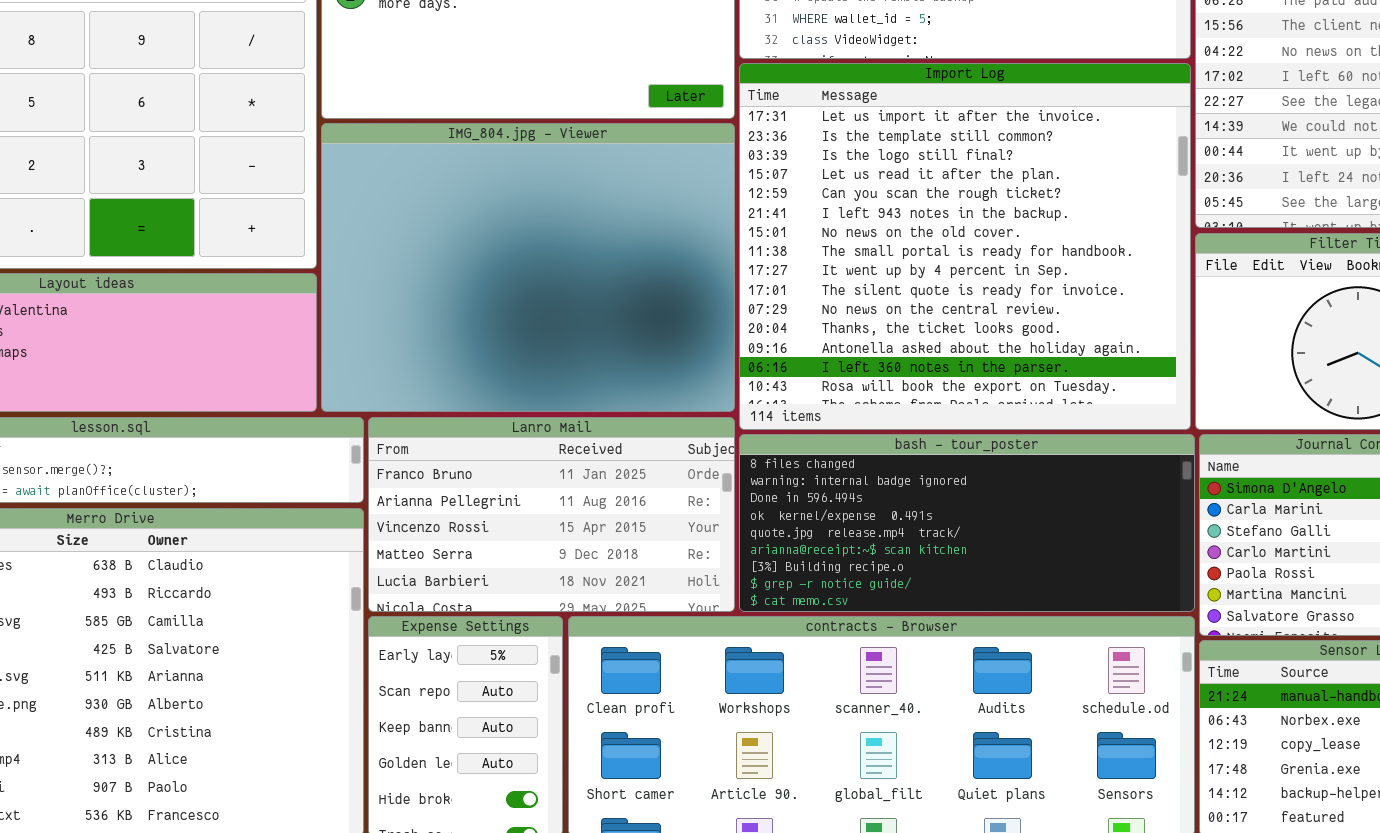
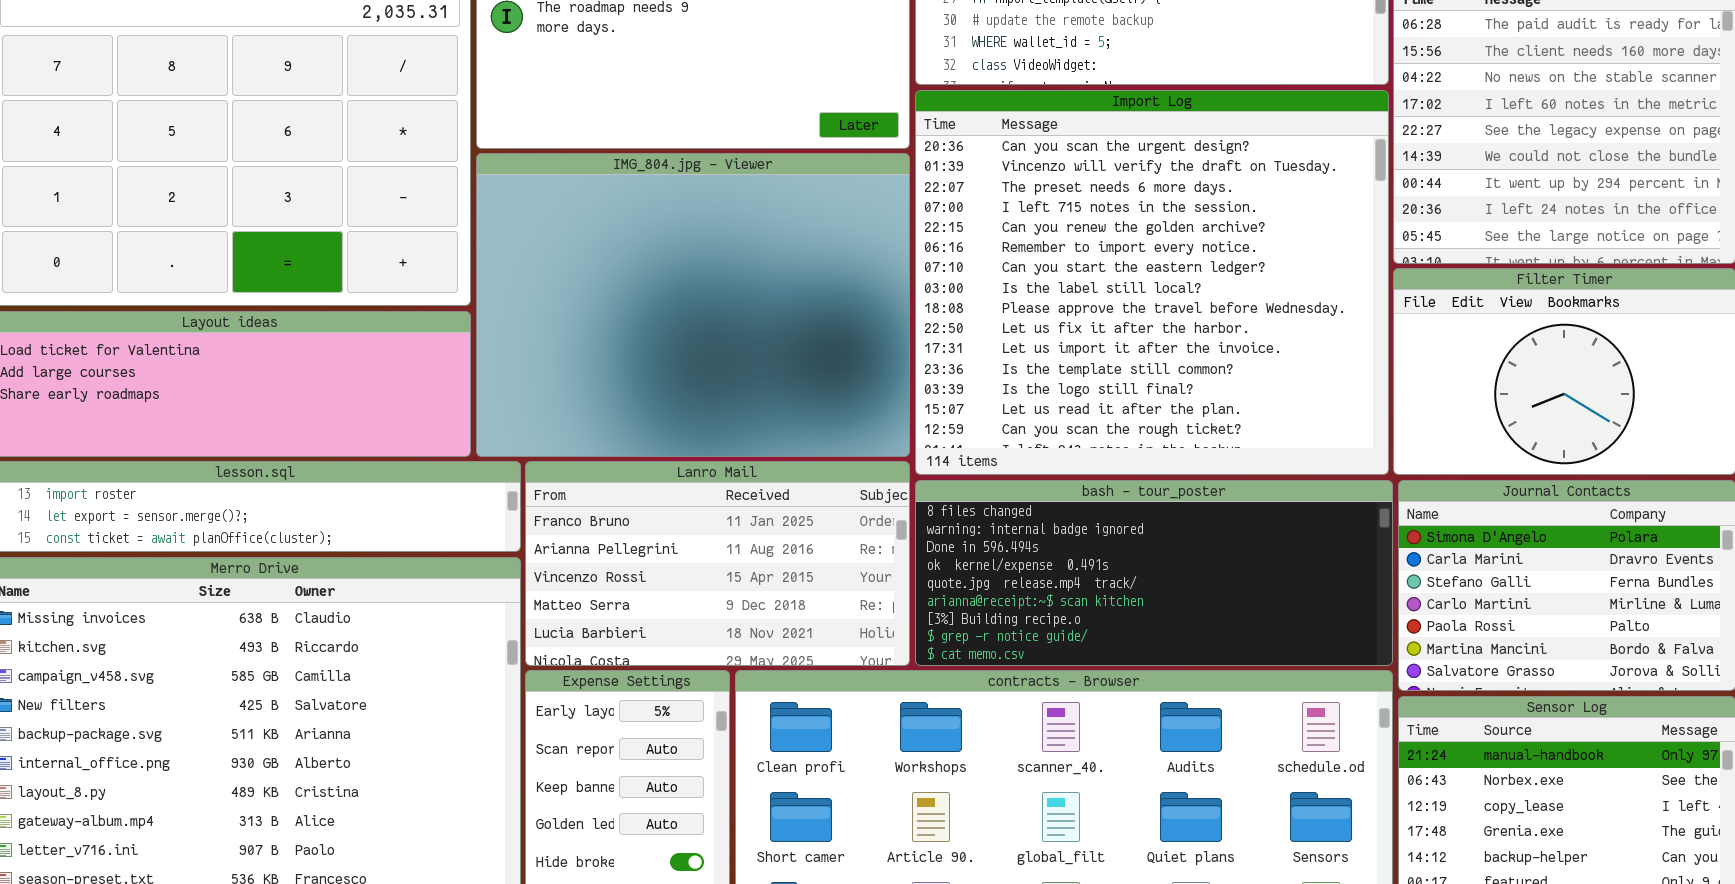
Import Log: [739,63,1191,430] -> [915,90,1389,475], scrolled up 10 rows

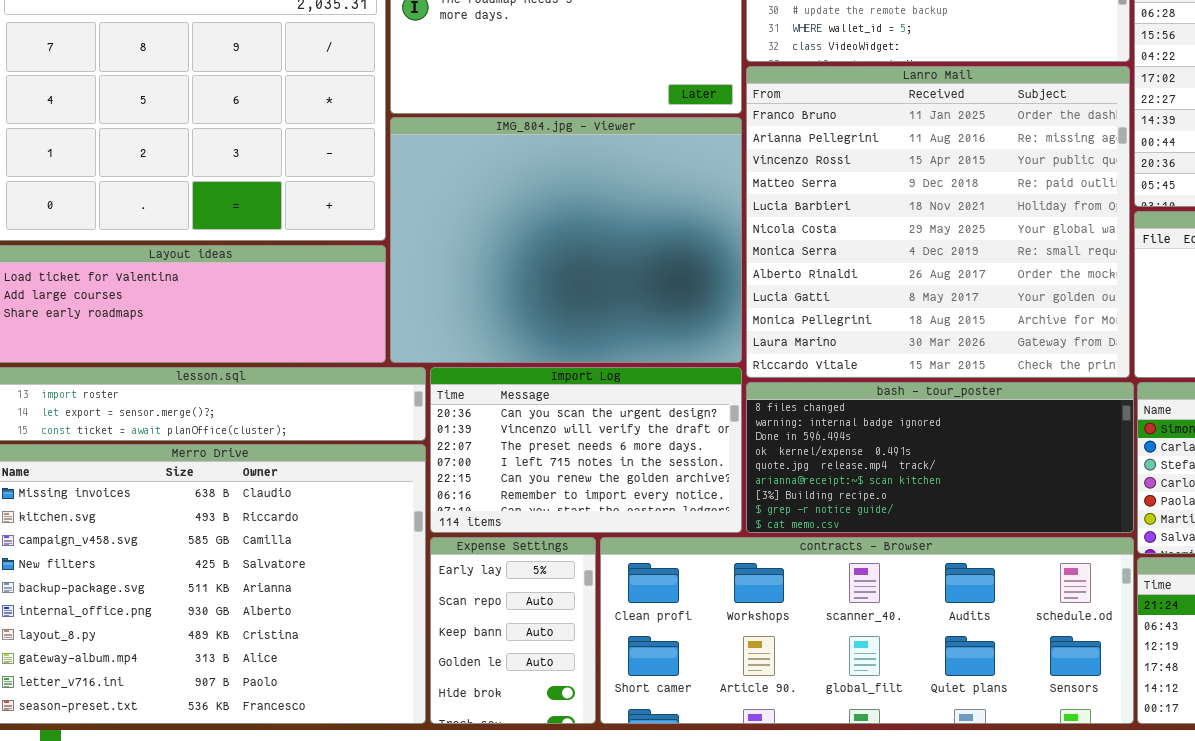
Import Log: [915,90,1389,475] -> [430,367,742,533], moved, resized
Lanro Mail: [525,461,910,666] -> [746,66,1130,378], moved, resized

